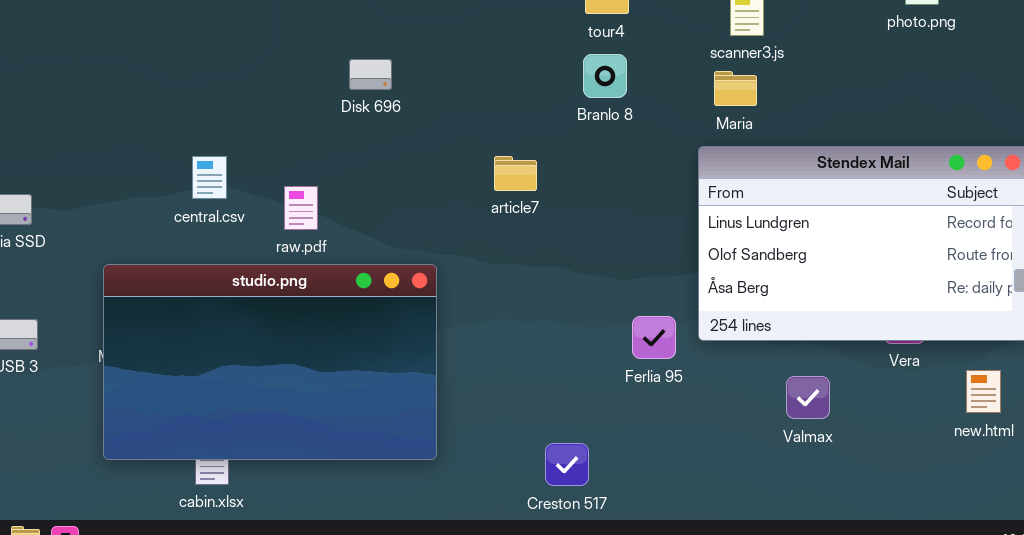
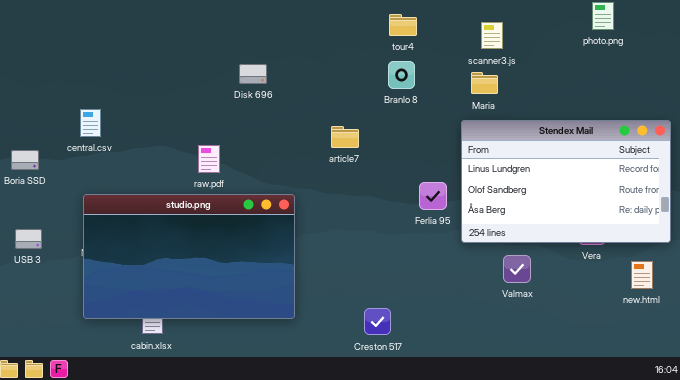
central.csv: [192,156,227,199] -> [80,109,101,137], moved
Ferlia 95: [632,316,676,359] -> [419,182,447,210], moved
Valmax: [786,376,830,419] -> [503,255,531,283], moved

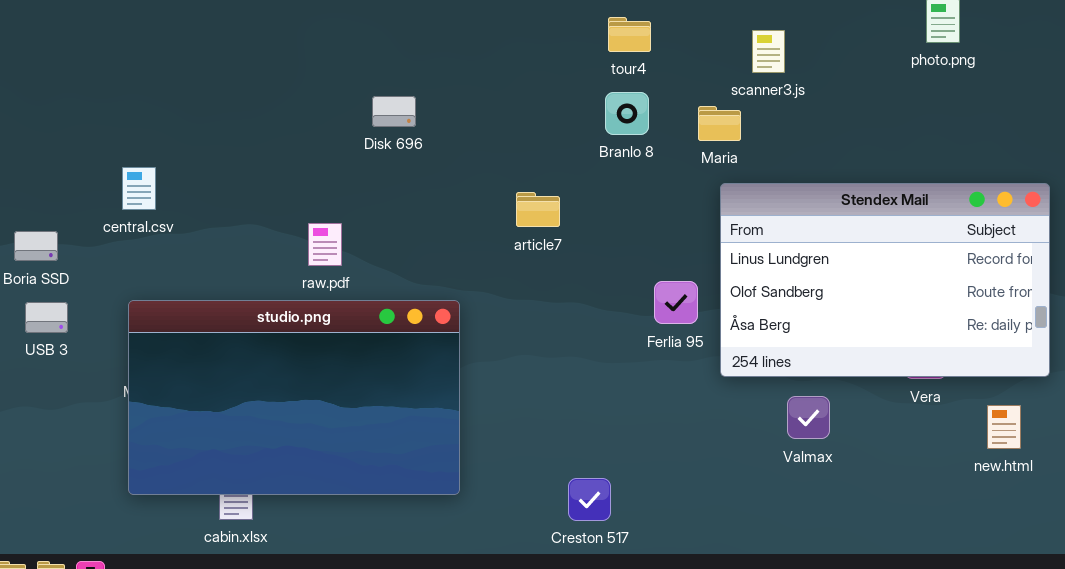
Maria: [471,72,498,94] -> [698,106,741,141], moved
USB 3: [15,229,42,249] -> [25,302,68,333], moved

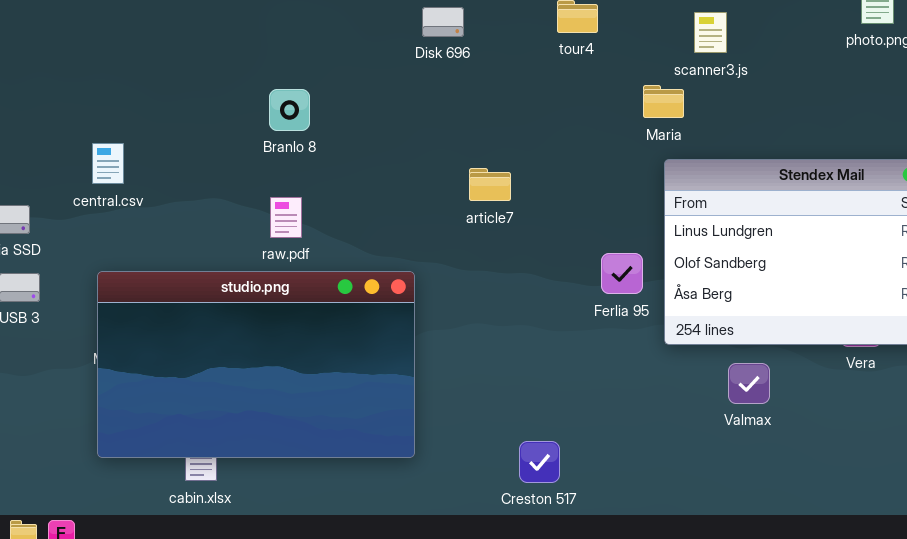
Branlo 8: [605,92,649,135] -> [269,89,310,131], moved
Disk 696: [372,96,416,127] -> [422,7,464,37], moved

